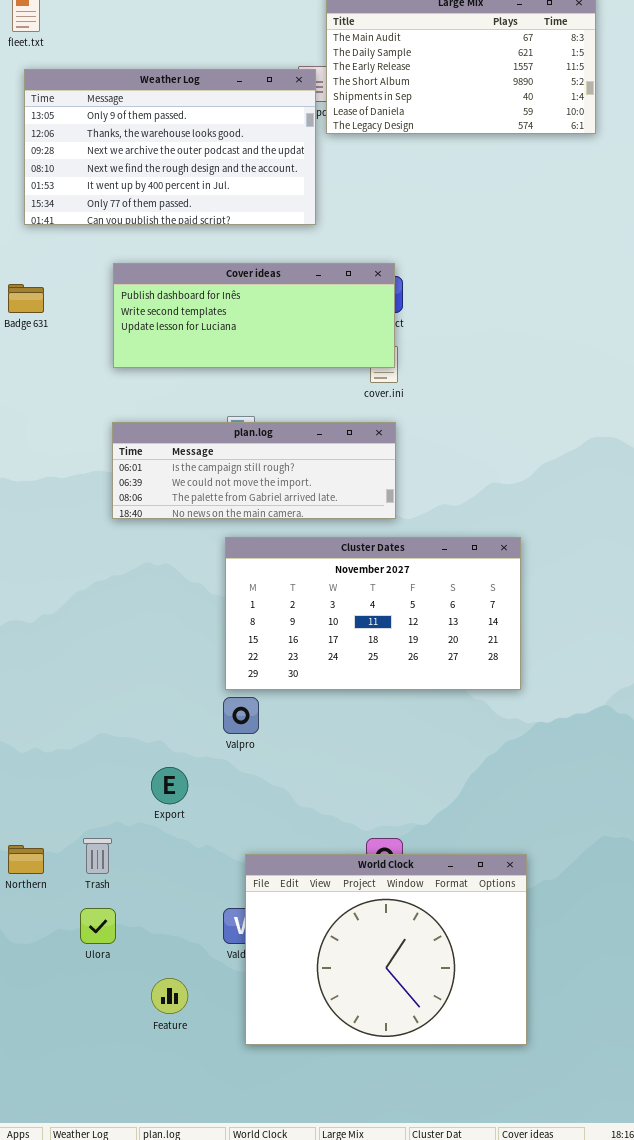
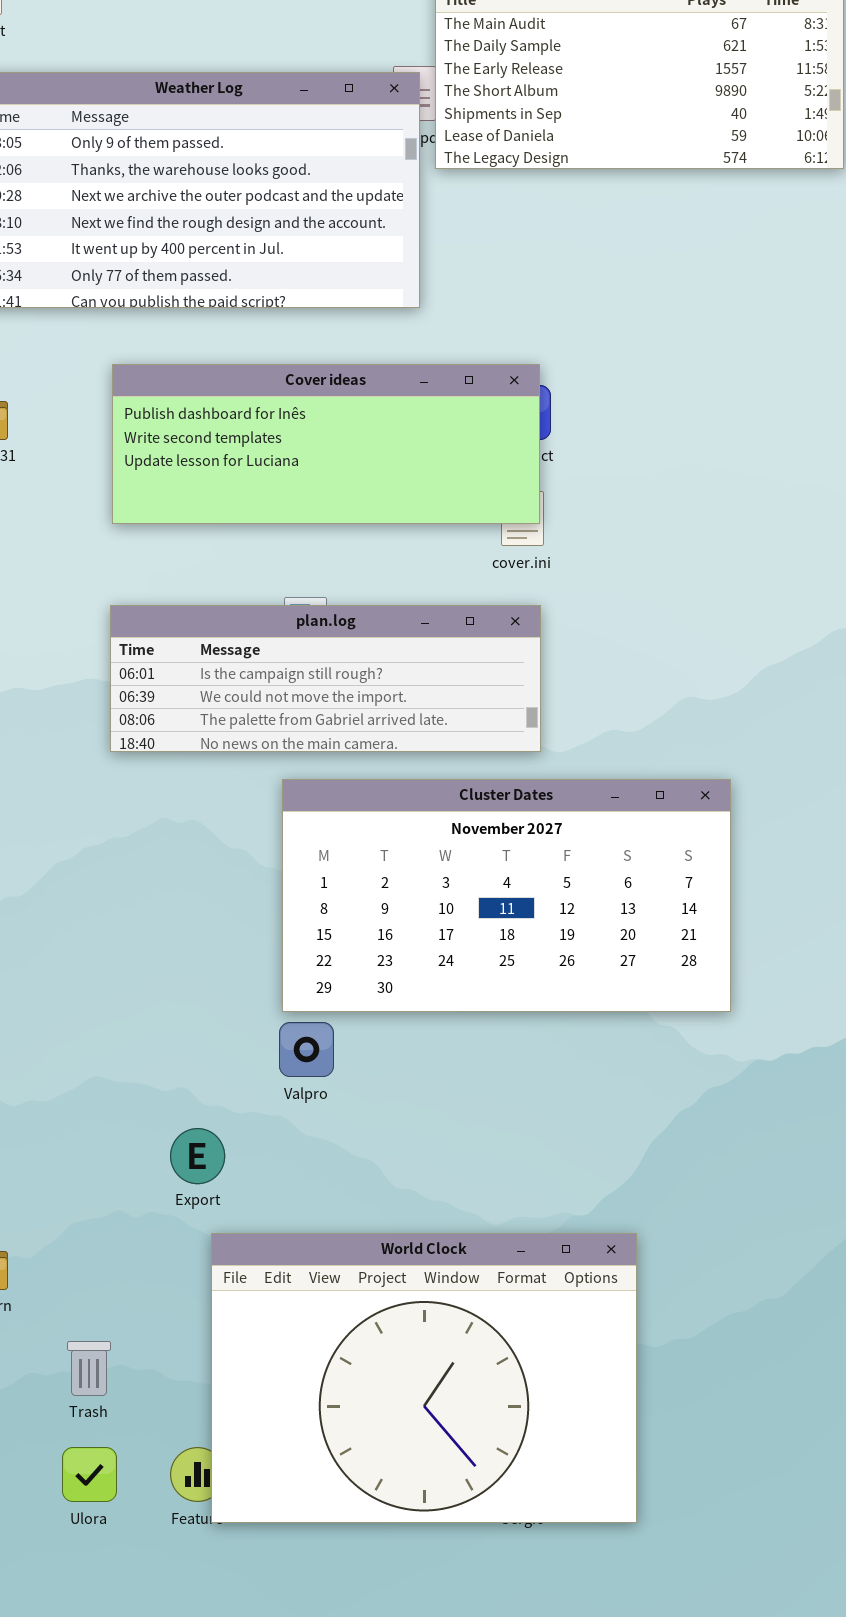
Trash: [83,838,112,874] -> [67,1341,111,1396], moved
World Clock: [245,854,527,1045] -> [211,1233,637,1523], moved
Ulora: [80,908,116,944] -> [62,1447,117,1502], moved

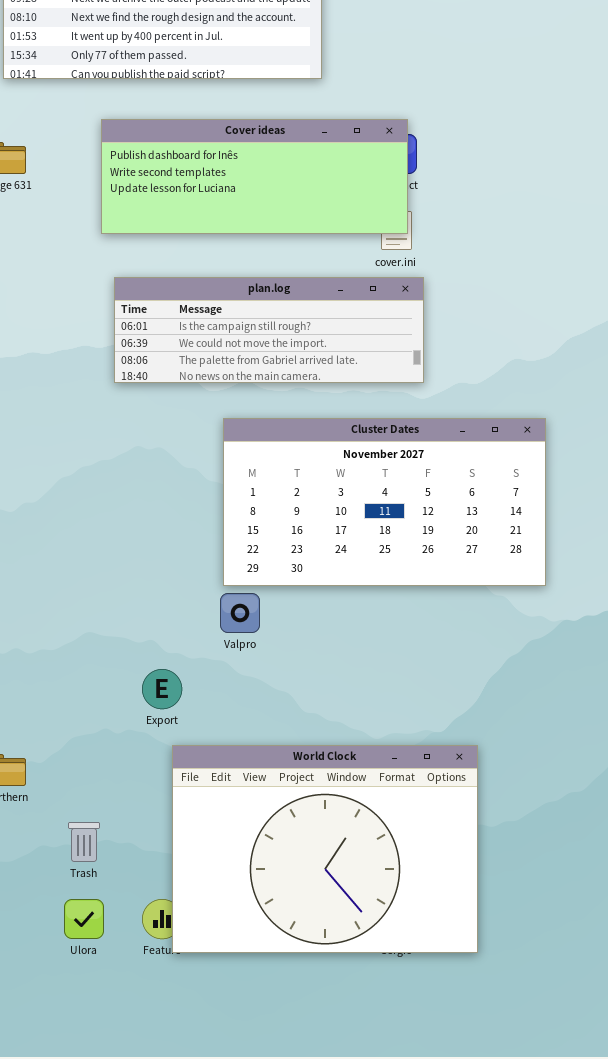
plan.log: [110,605,541,752] -> [114,277,424,383], moved

